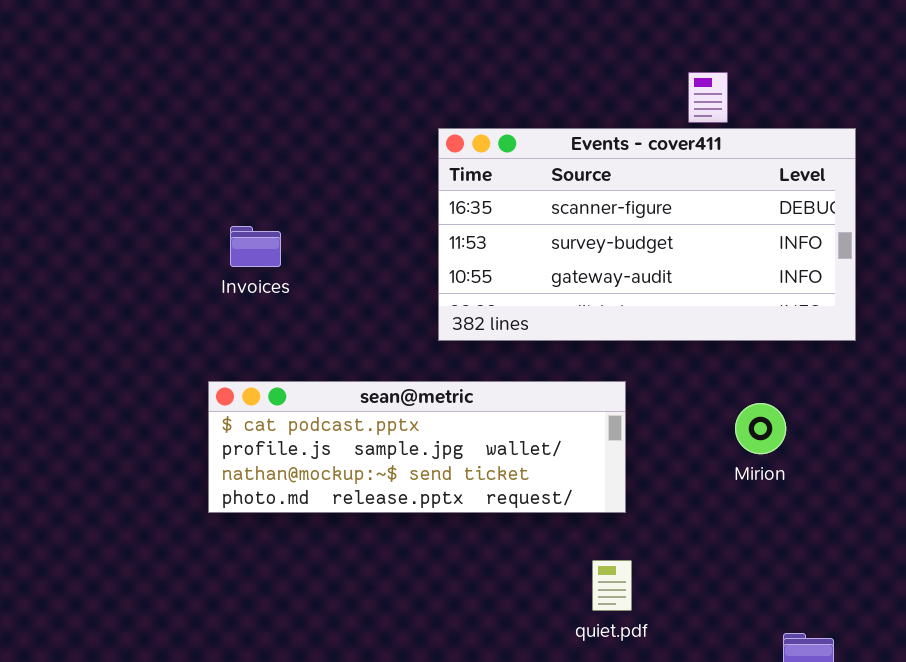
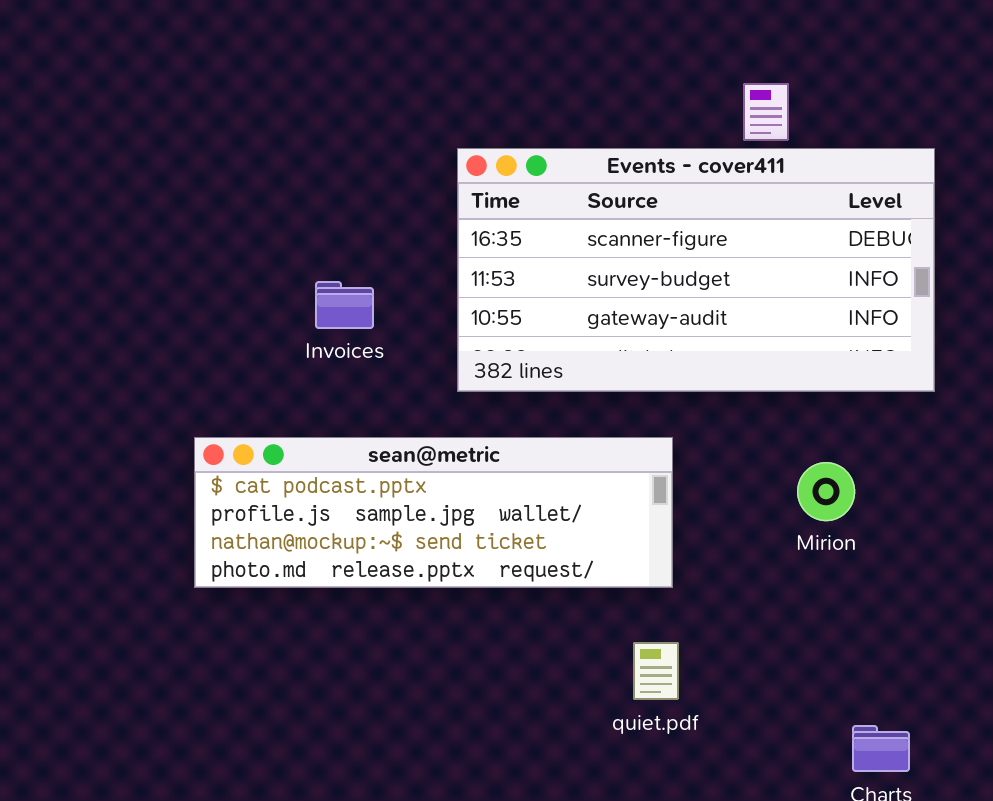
Invoices: [230,226,281,267] -> [315,281,374,329], moved

